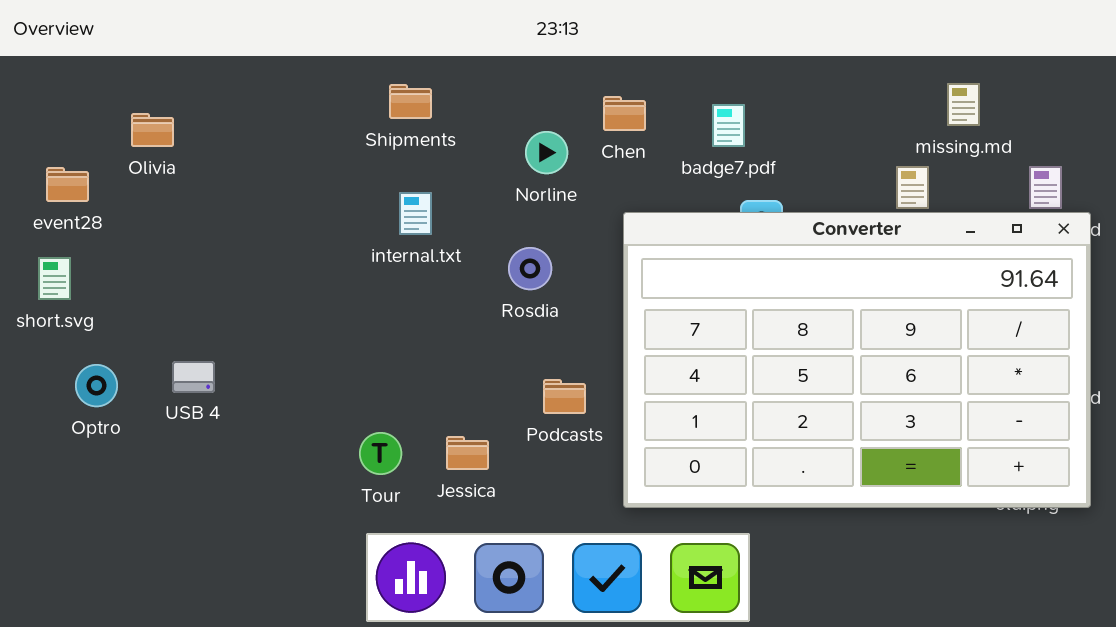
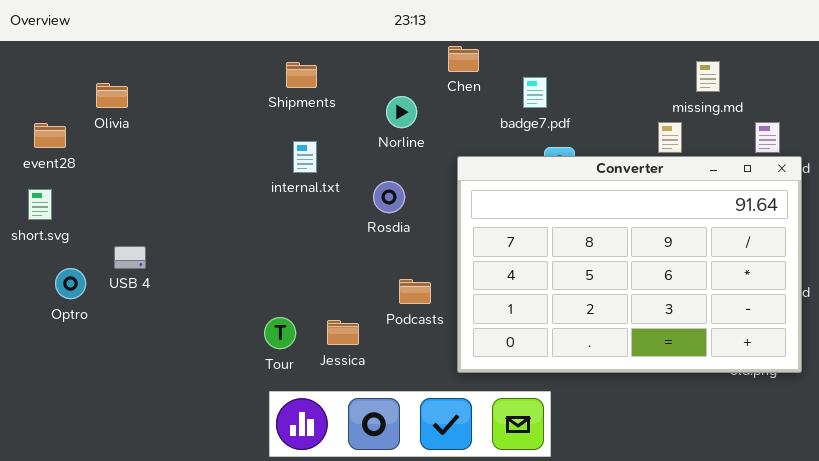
Chen: [603,96,646,131] -> [448,46,479,72], moved
USB 4: [172,361,215,393] -> [114,246,146,269], moved

